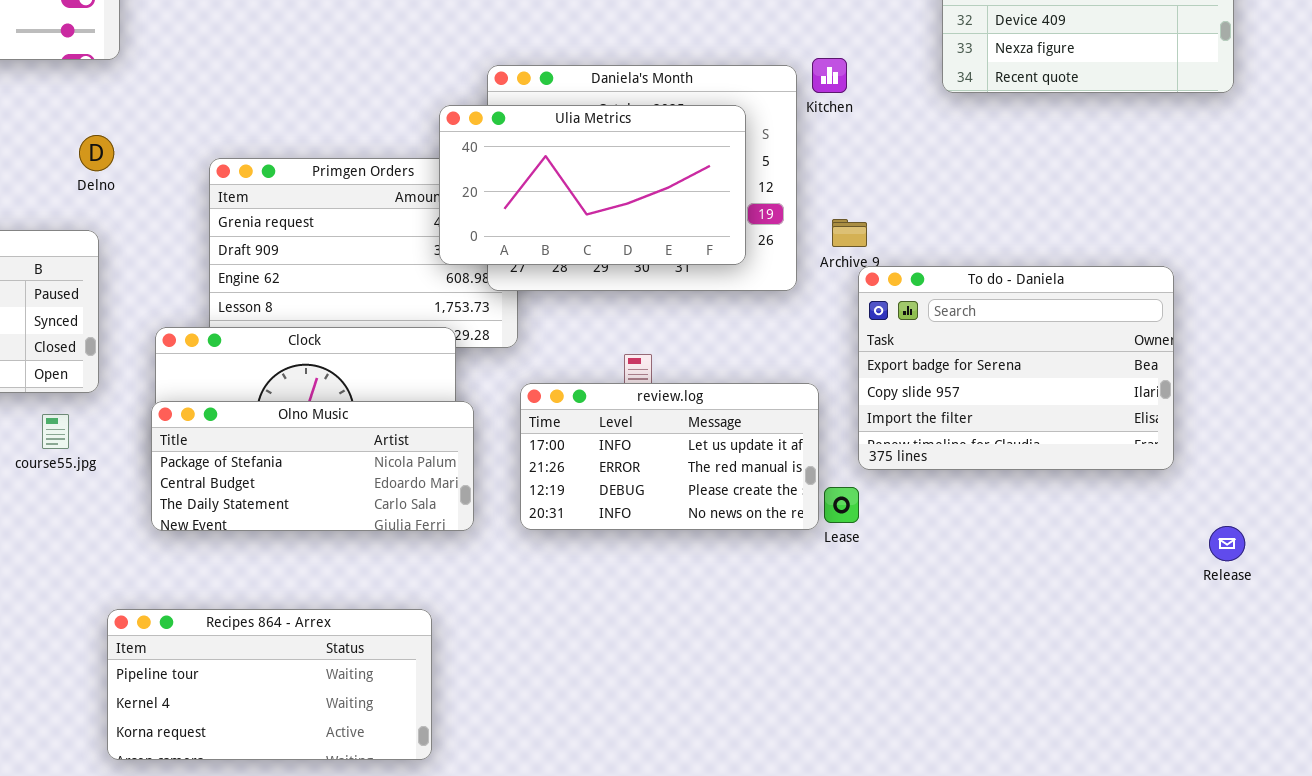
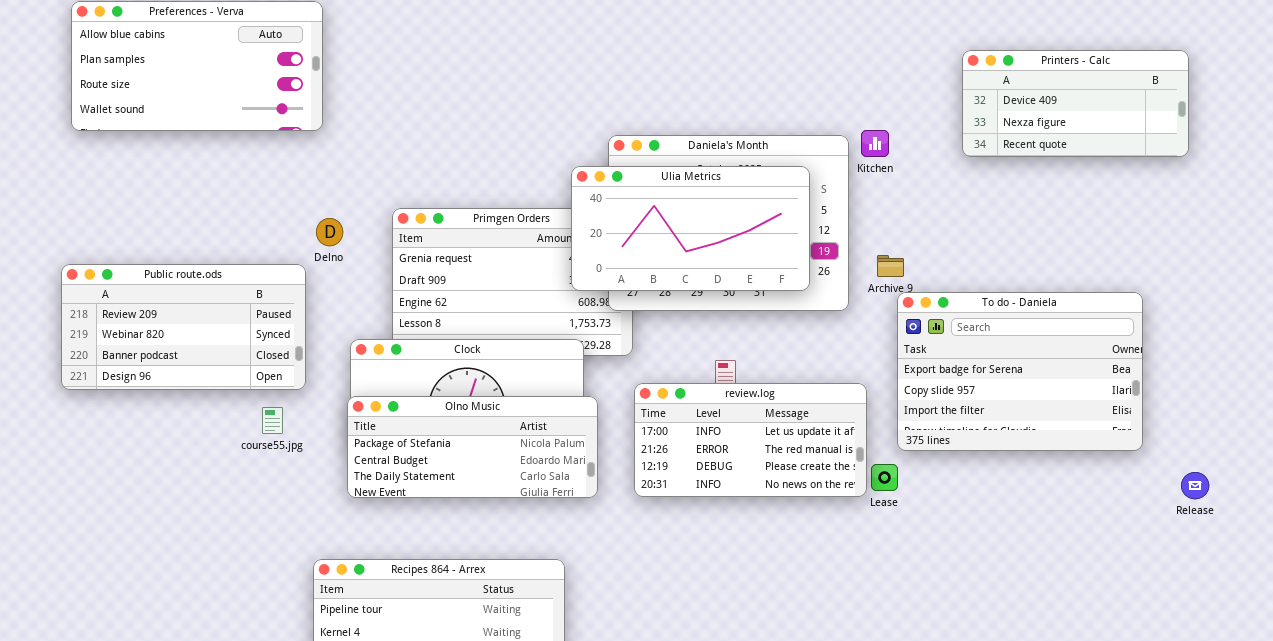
Delno: [79,135,114,171] -> [316,218,343,246], moved
Release: [1209,526,1245,561] -> [1181,472,1209,499], moved

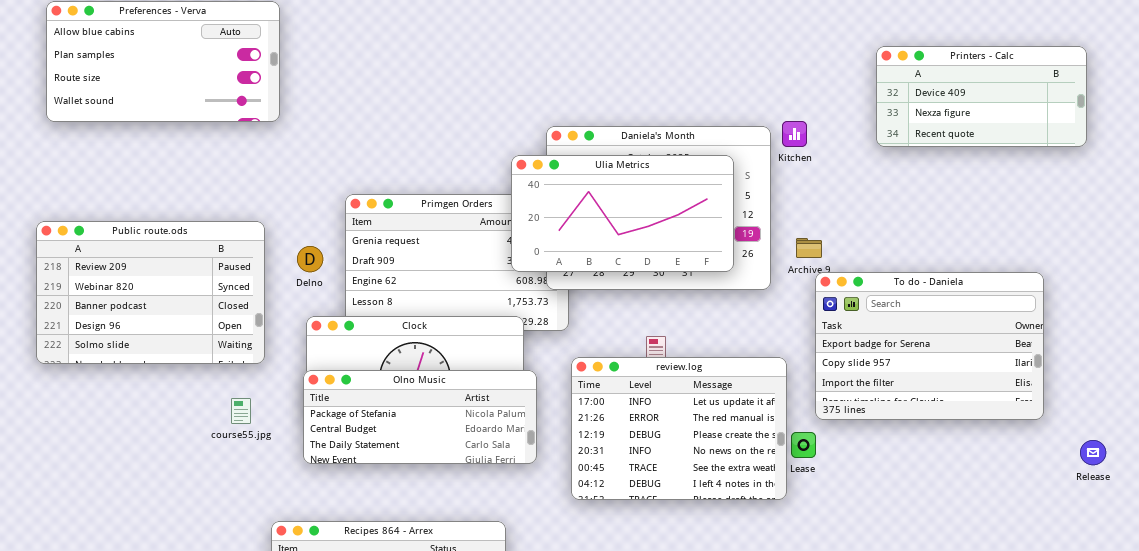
Delno: [316,218,343,246] -> [297,246,323,272], moved
Public route.ods: [61,264,306,390] -> [36,221,265,364], resized
review.log: [634,383,867,497] -> [571,357,787,500], resized
course55.jpg: [262,407,283,434] -> [231,398,251,424], moved

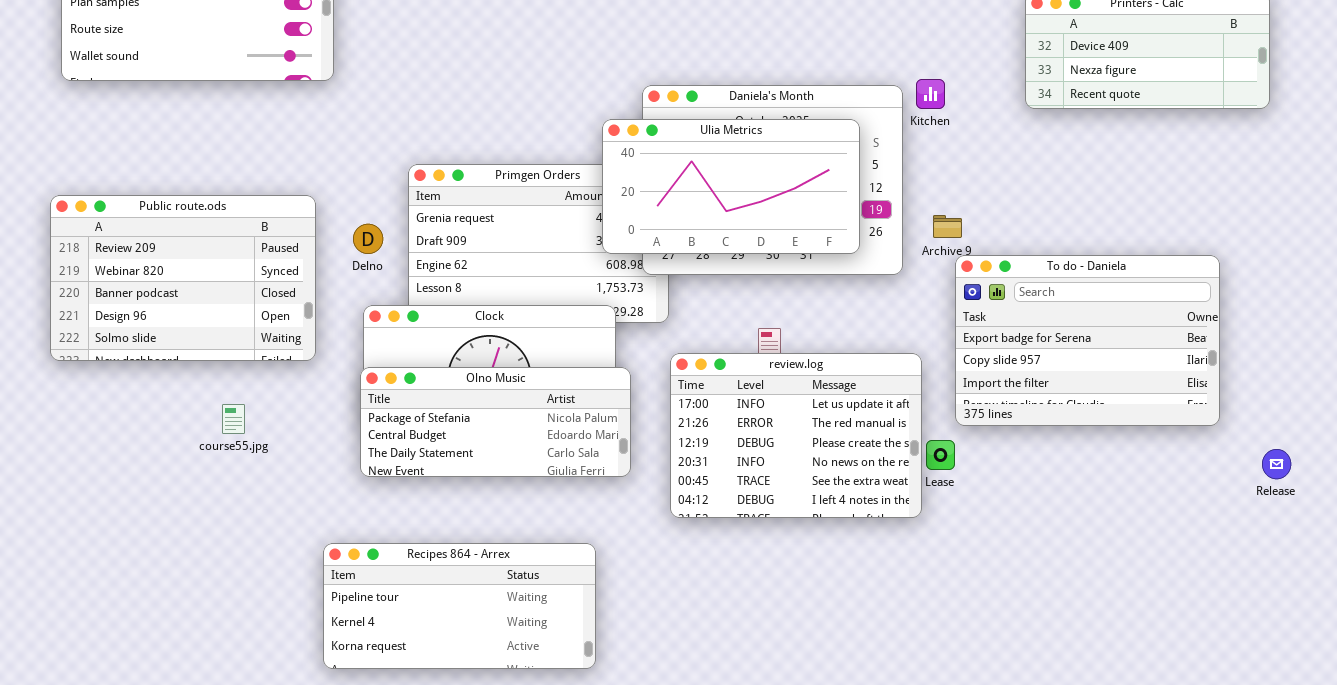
course55.jpg: [231,398,251,424] -> [222,404,245,434], moved

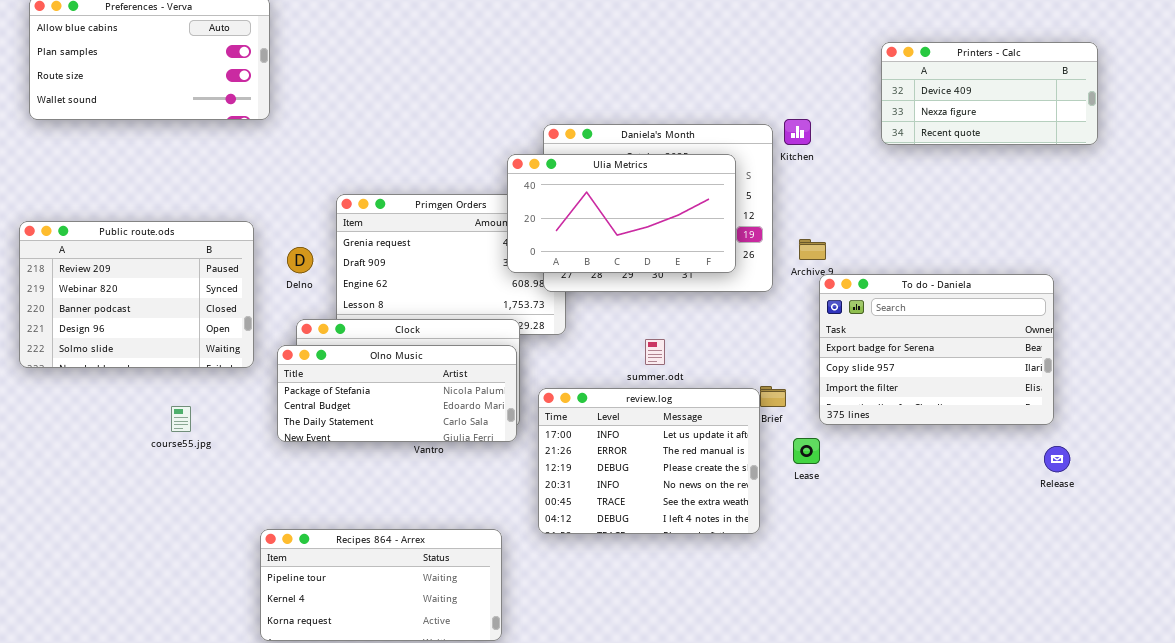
review.log: [670,353,922,518] -> [538,388,760,534], moved
Olno Music: [360,367,631,477] -> [277,345,517,442], moved
Release: [1262,449,1291,479] -> [1044,446,1070,472], moved

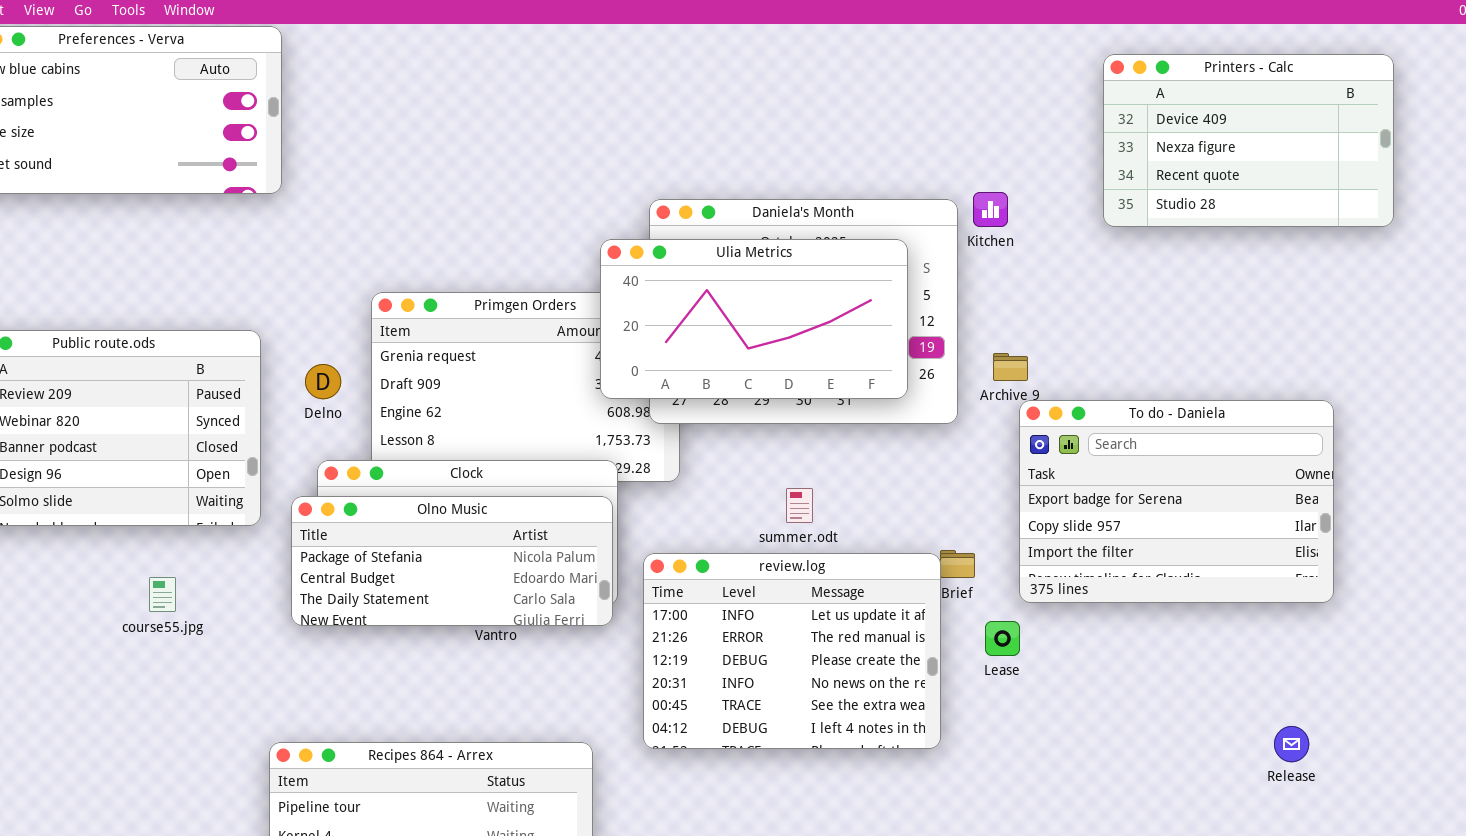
Printers - Calc: [881,42,1098,145] -> [1103,54,1394,227], resized
Release: [1044,446,1070,472] -> [1274,726,1309,762], moved

